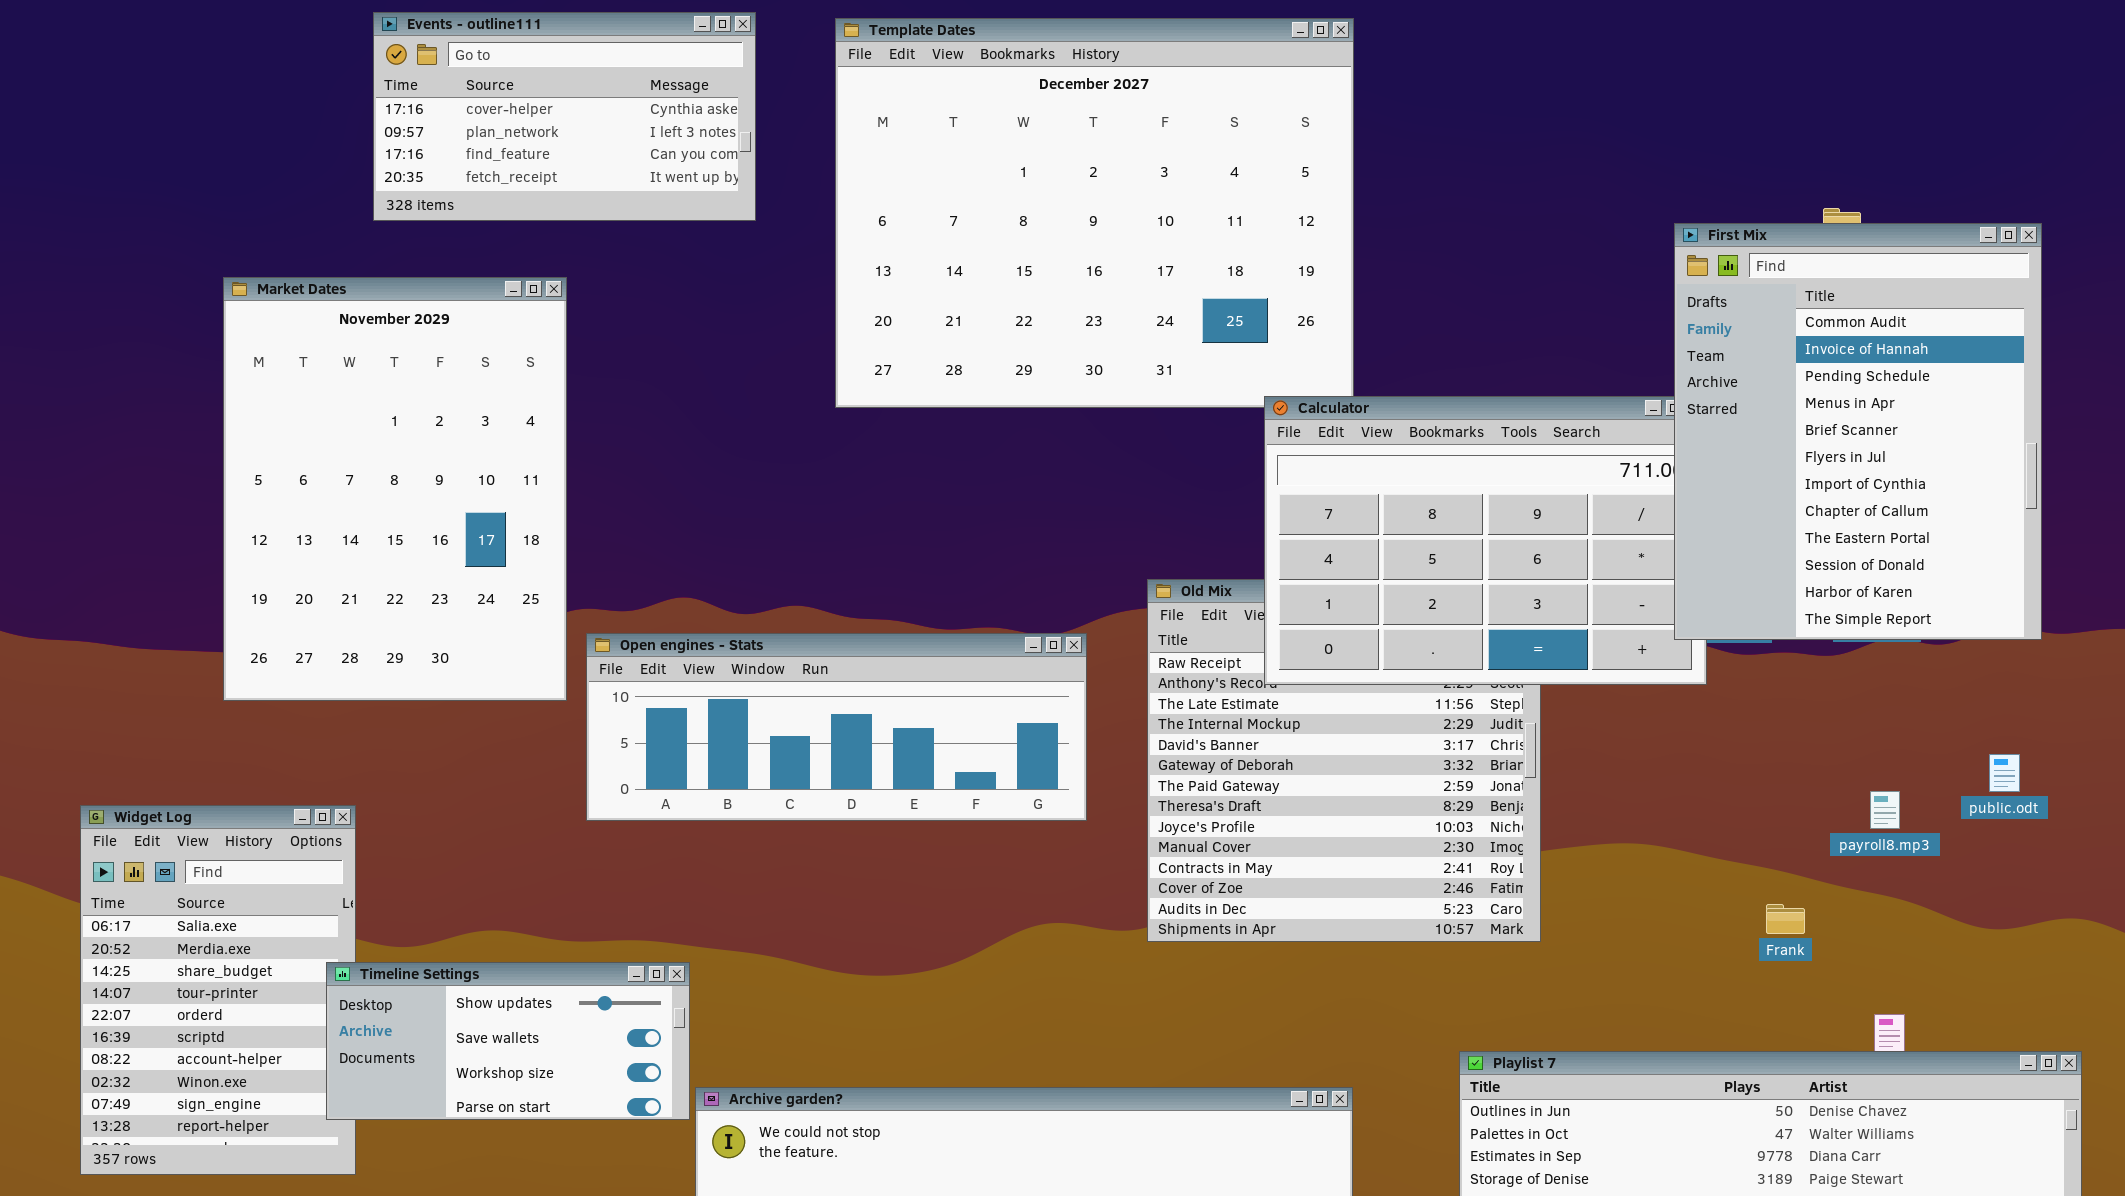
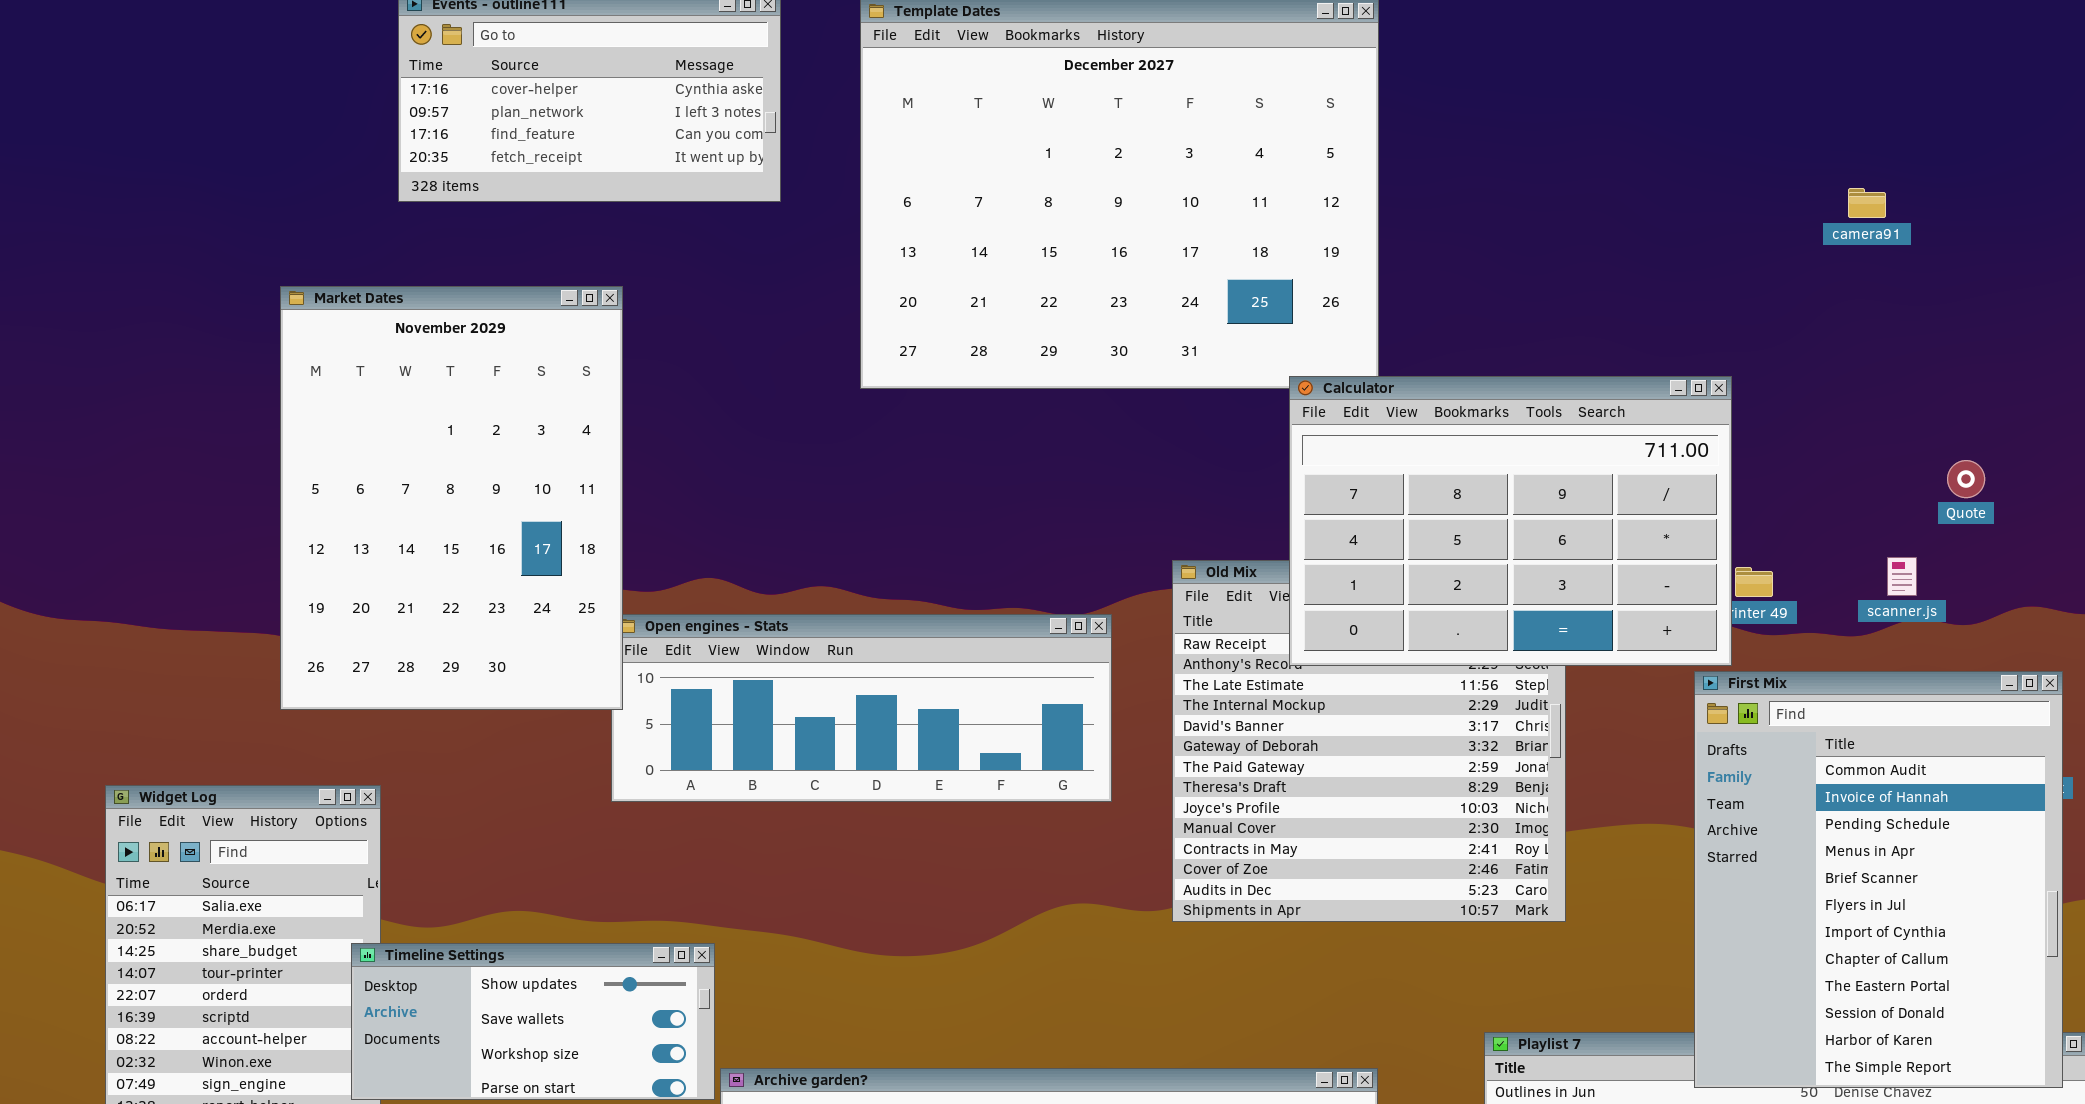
First Mix: [1674,223,2042,640] -> [1694,671,2063,1088], moved
Market Dates: [223,277,567,701] -> [280,286,623,710], moved

